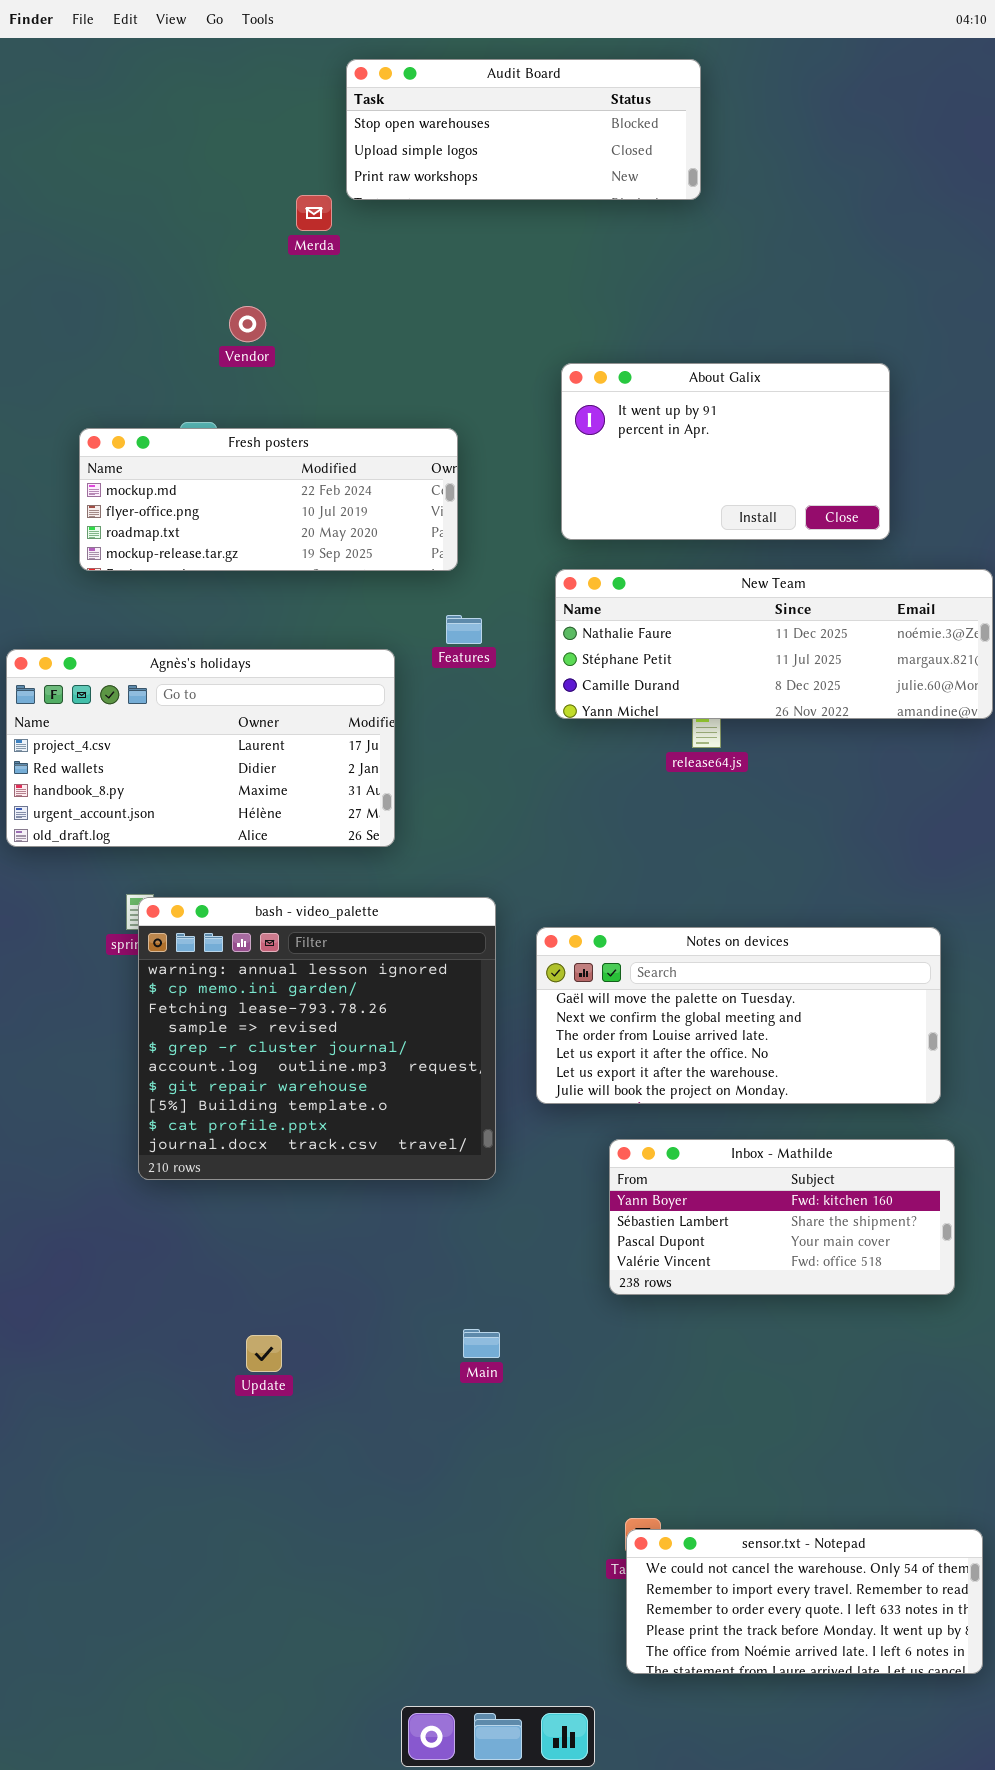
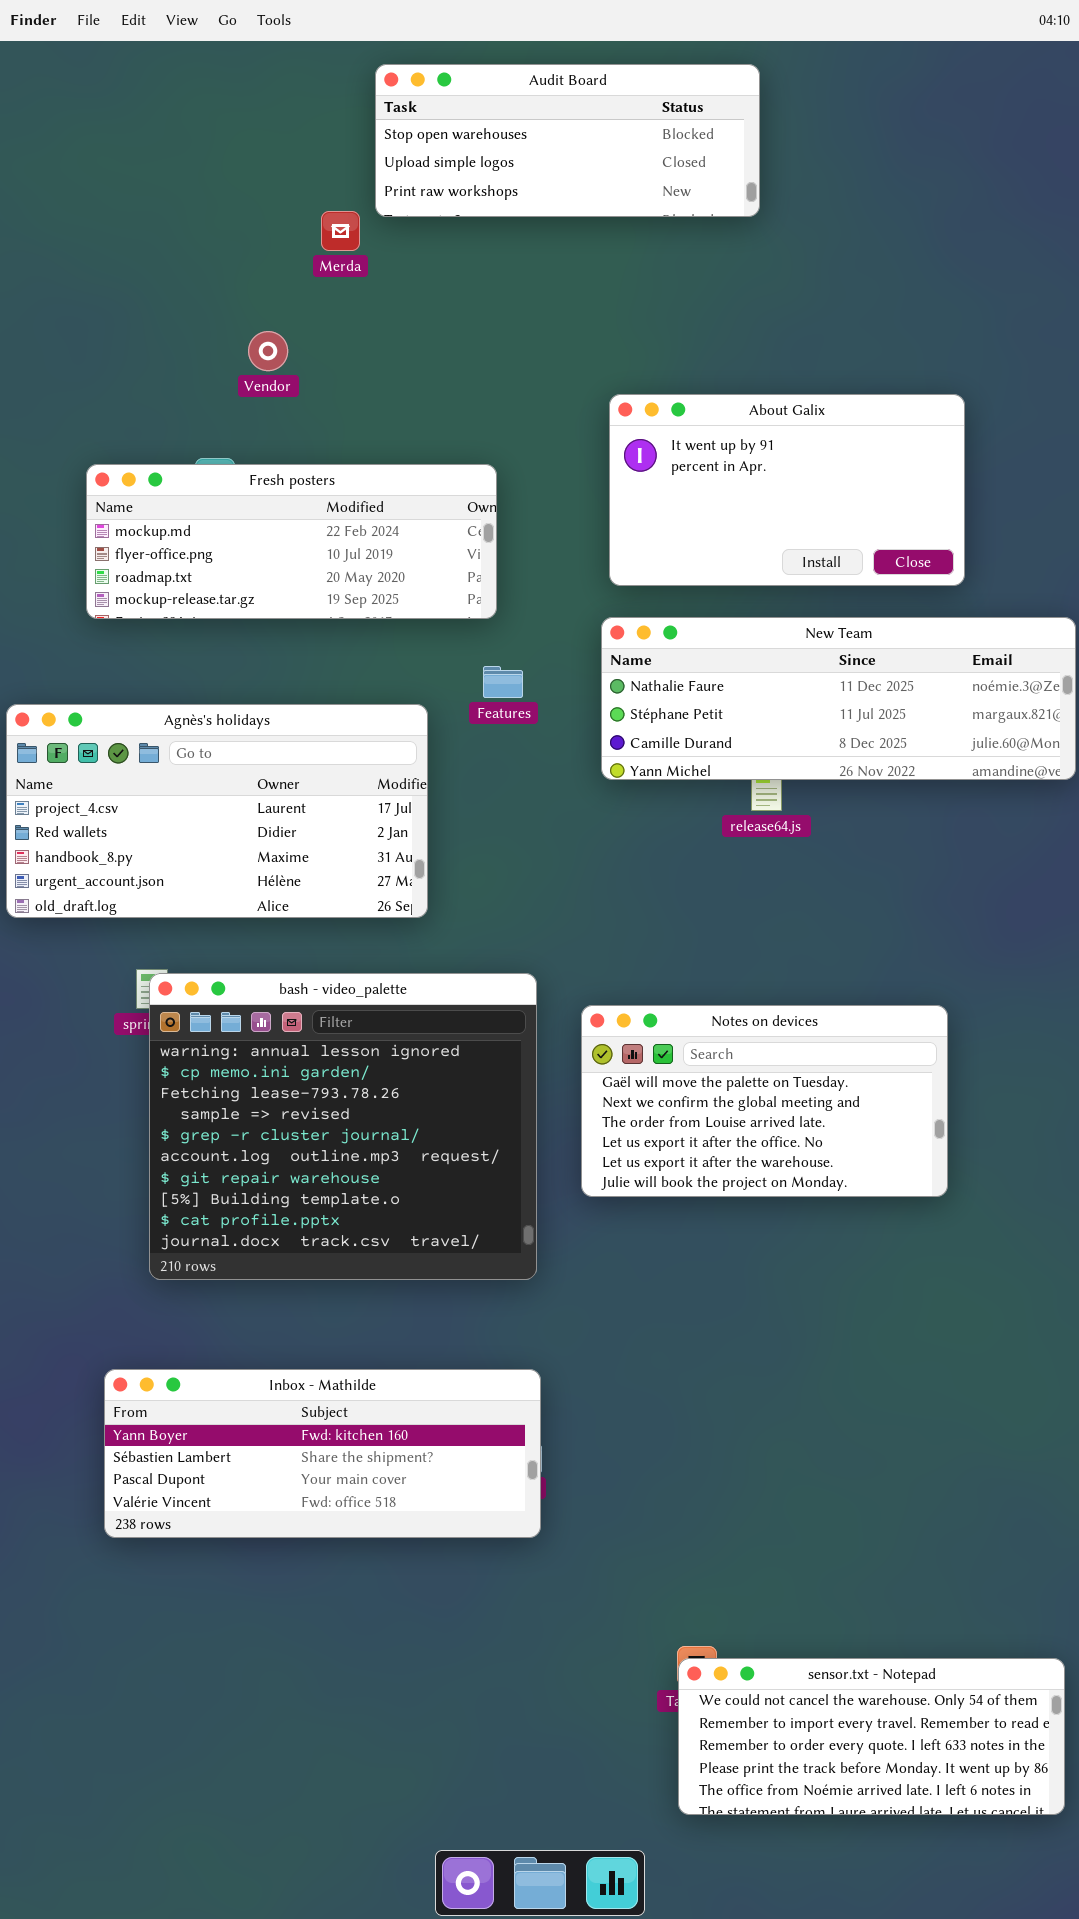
Notes on devices: [536,927,941,1104] -> [581,1005,948,1197], resized
Inbox - Mathilde: [609,1139,955,1295] -> [104,1369,541,1538], moved, resized

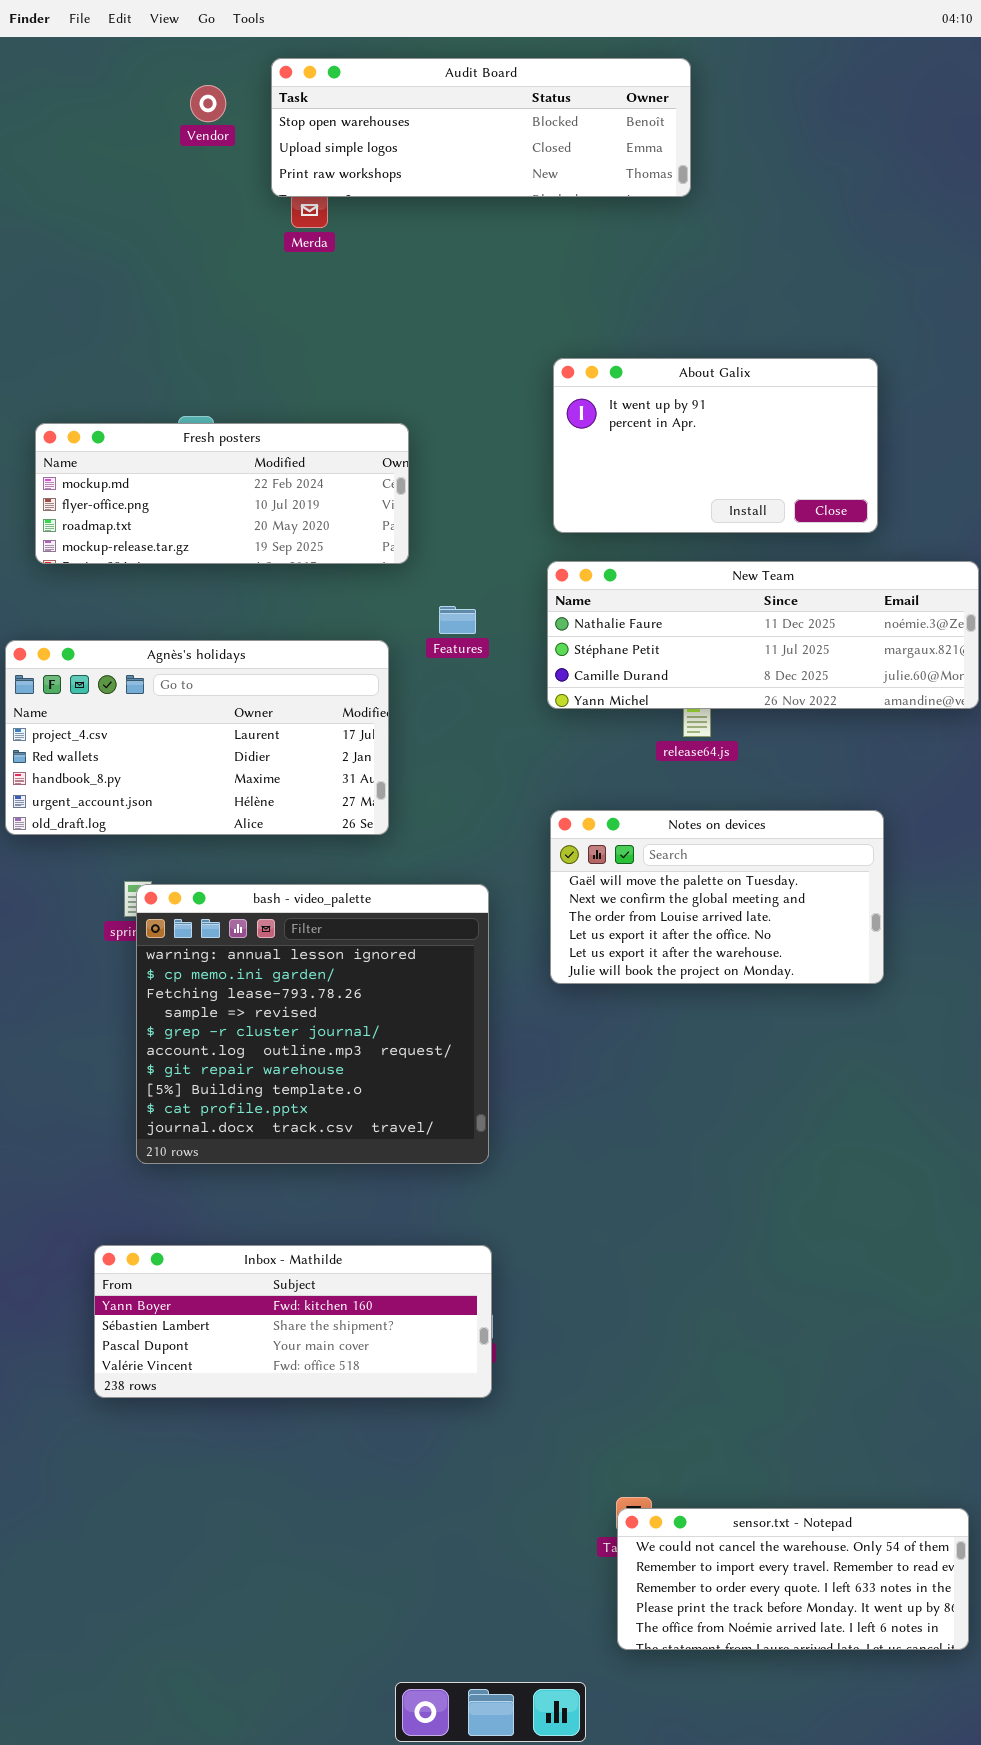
Audit Board: [375,64,760,217] -> [271,58,691,197], resized
Vendor: [248,331,288,371] -> [190,85,226,122], moved
Fresh posters: [86,464,497,619] -> [35,423,409,564], moved
Notes on devices: [581,1005,948,1197] -> [550,810,884,984], moved

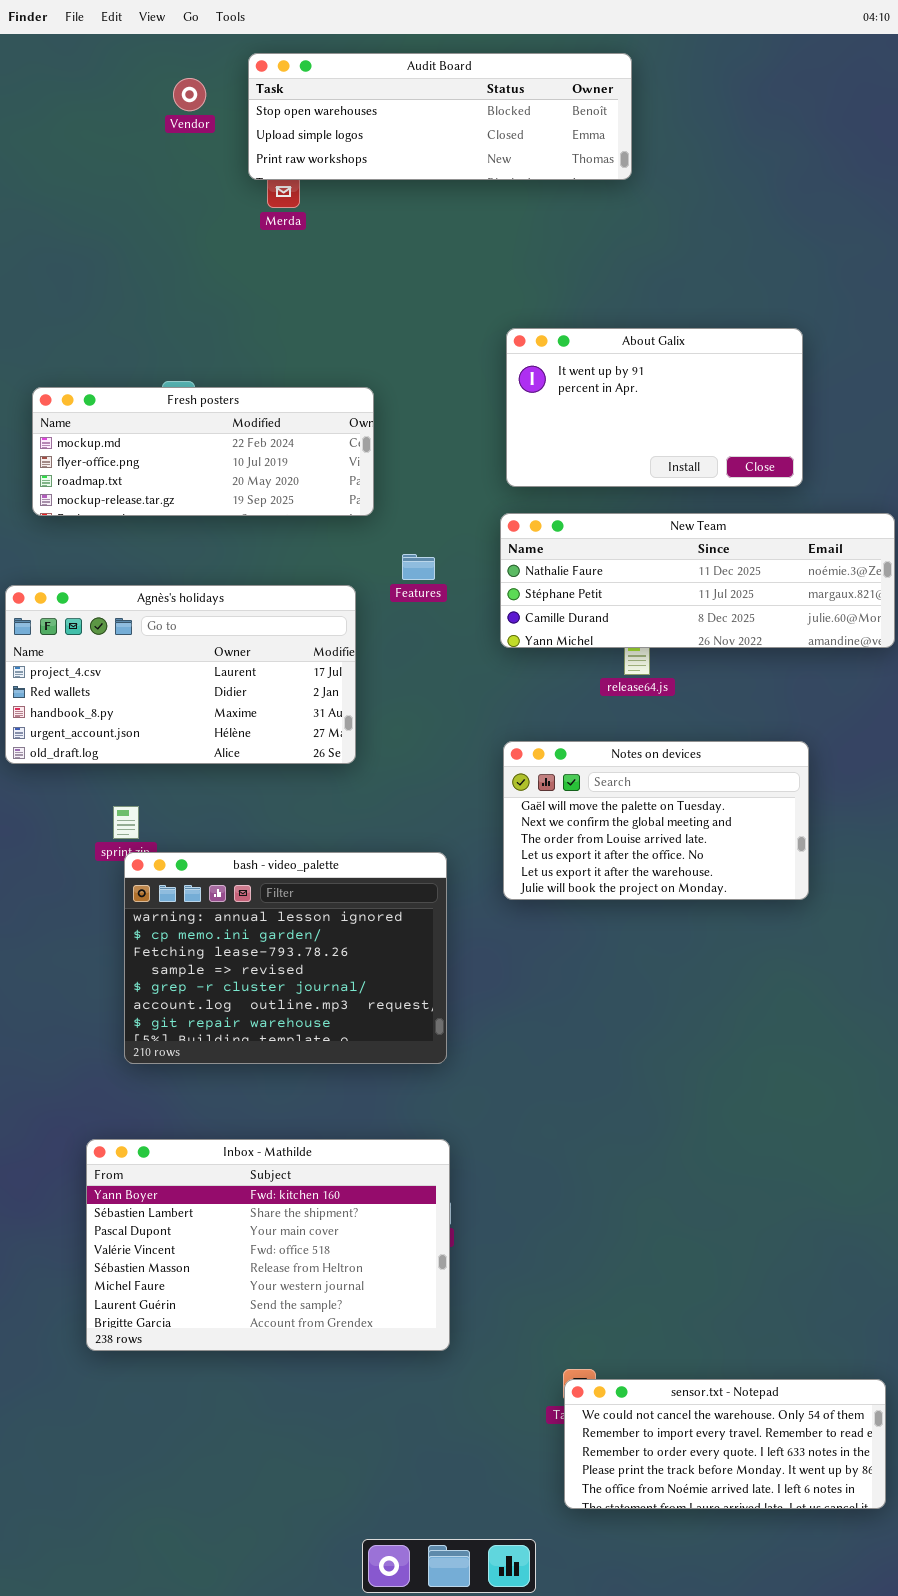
bash - video_palette: [136,884,489,1164] -> [124,852,447,1064], resized
Inbox - Mathilde: [94,1245,492,1398] -> [86,1139,450,1351], resized

